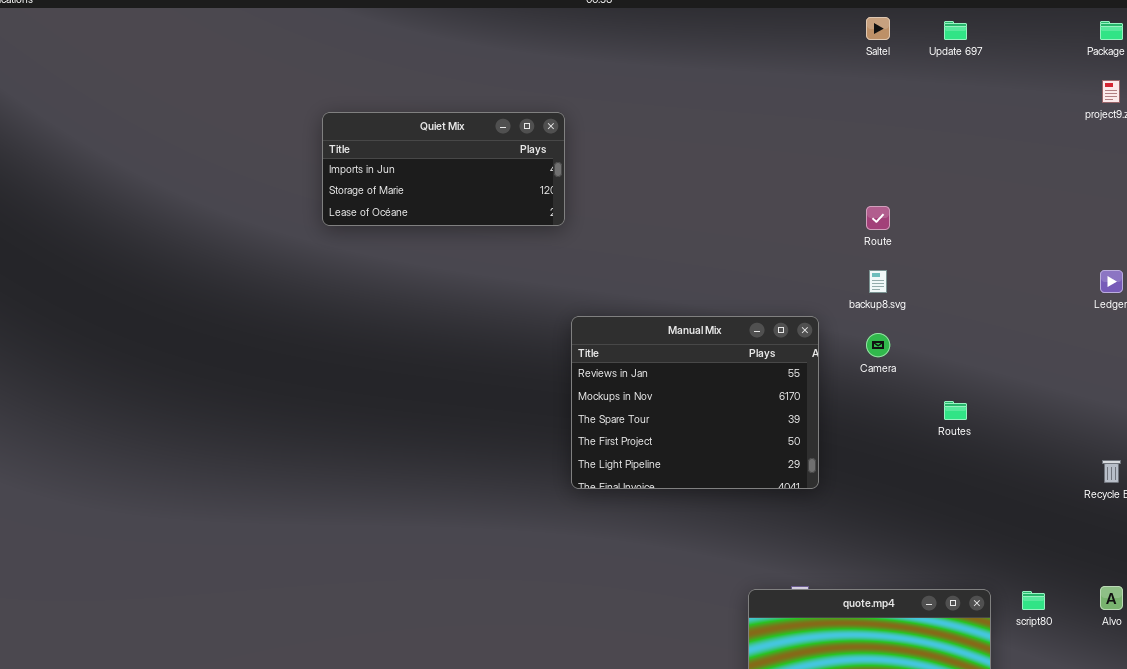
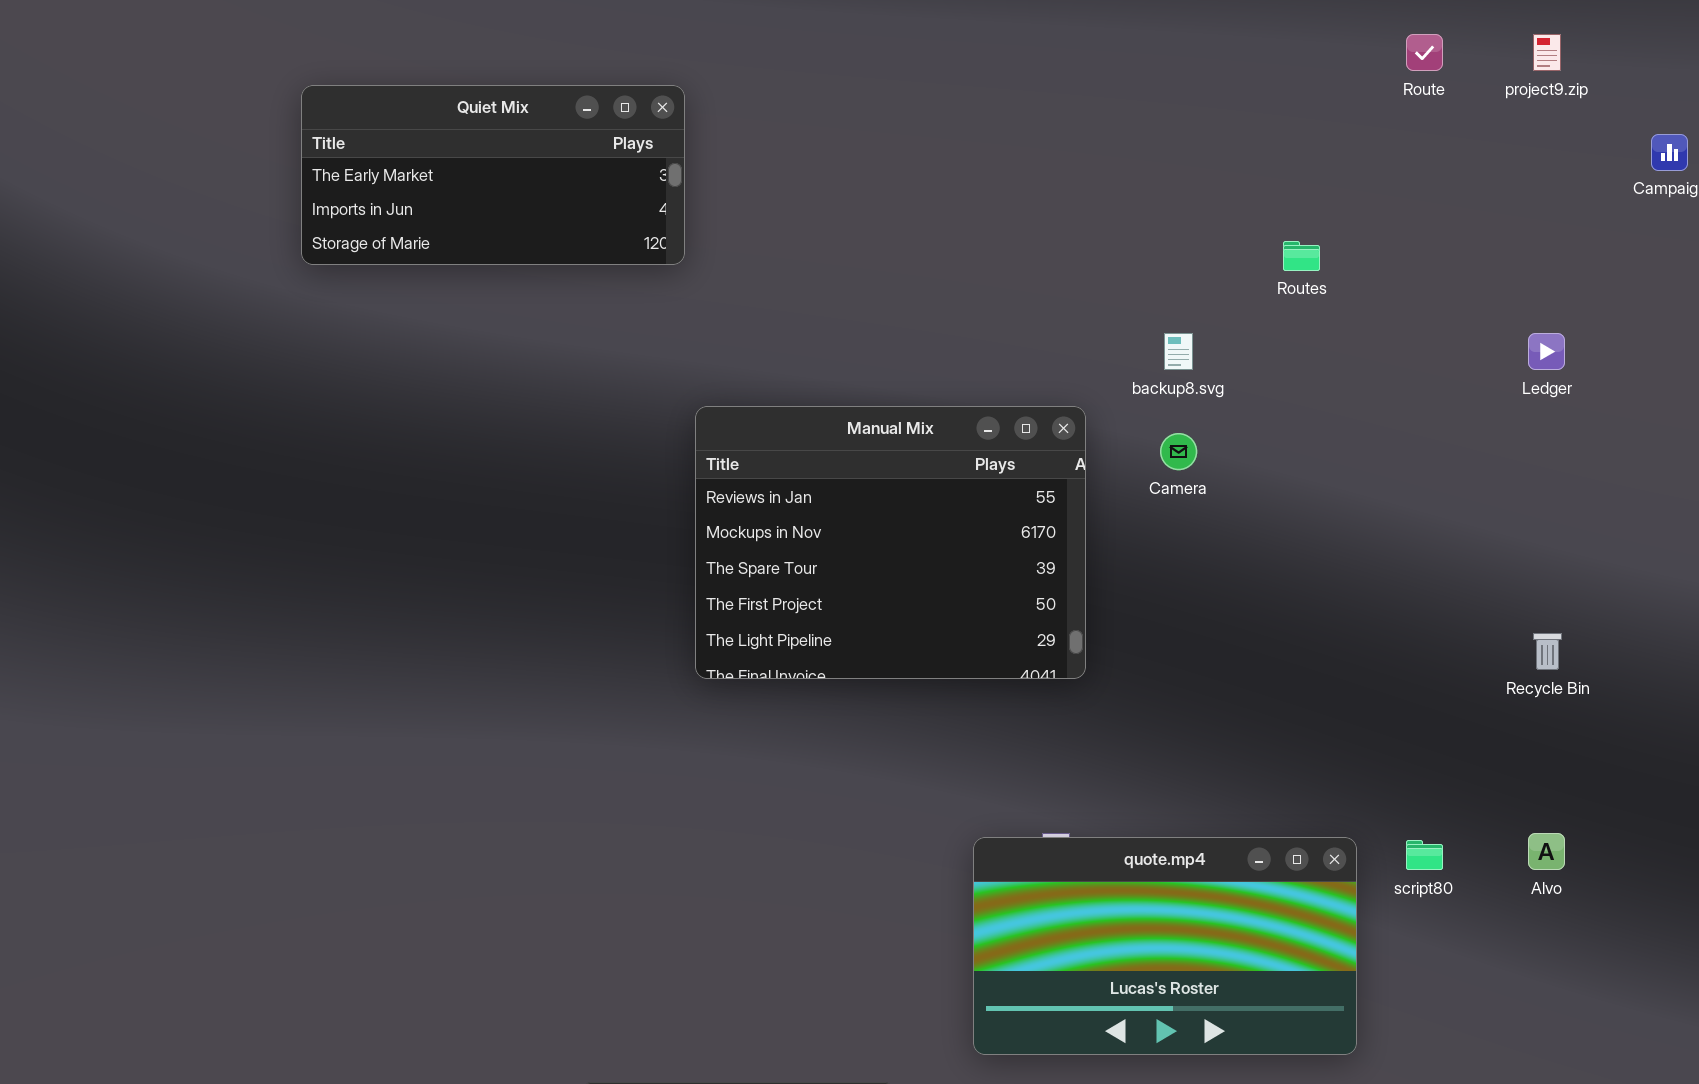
Quiet Mix: [322,112,565,226] -> [301,85,685,265], scrolled up 1 row
Route: [866,206,890,230] -> [1406,34,1443,71], moved
Routes: [944,401,967,420] -> [1283,241,1320,271], moved

